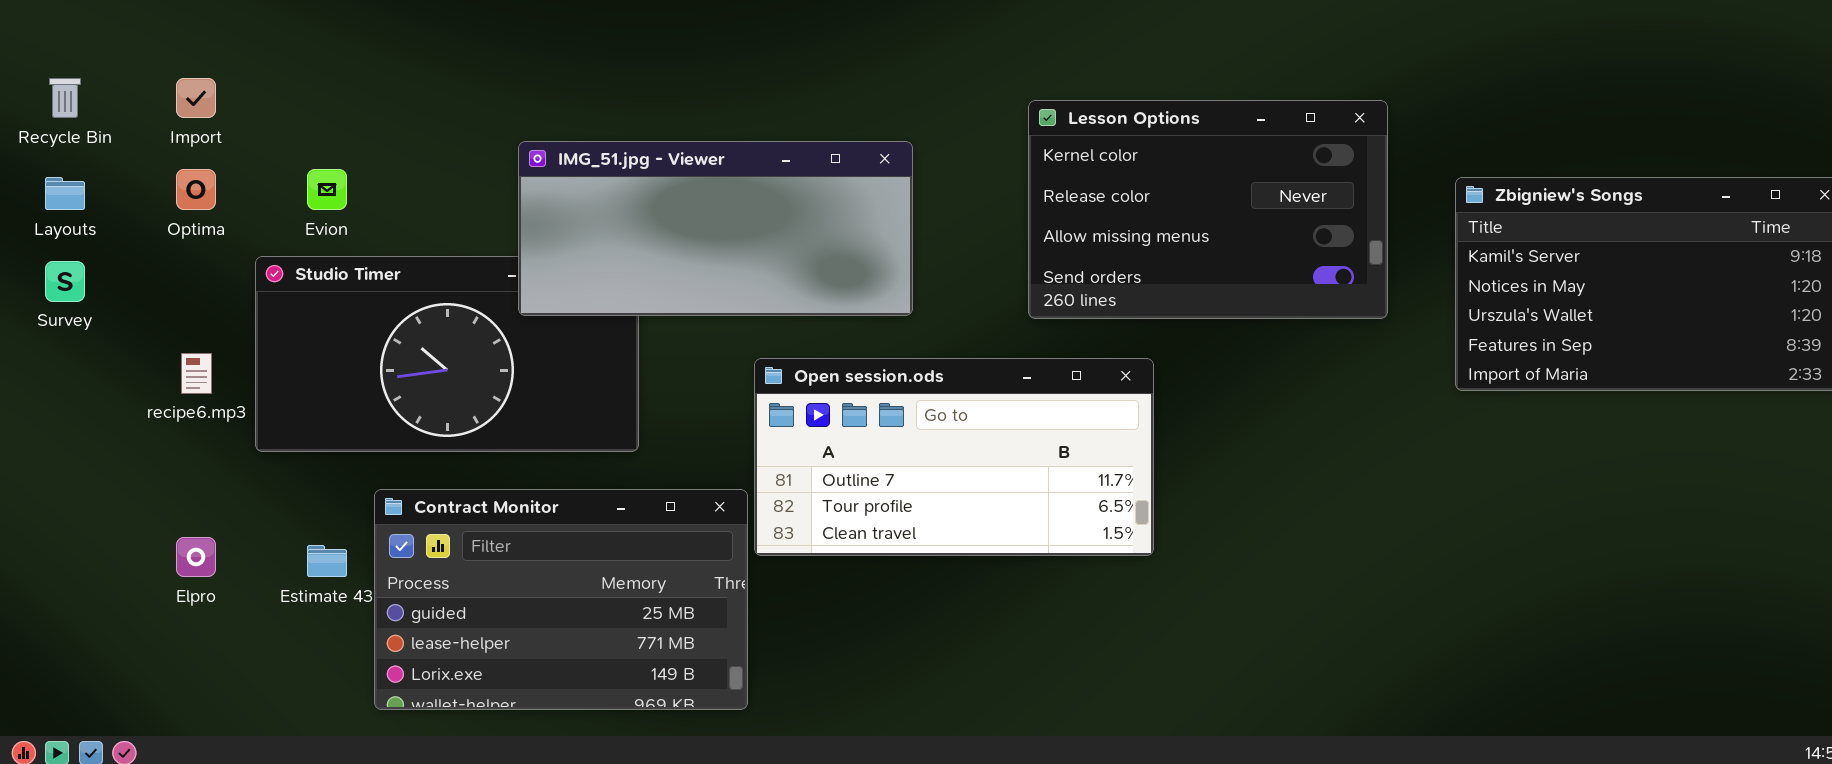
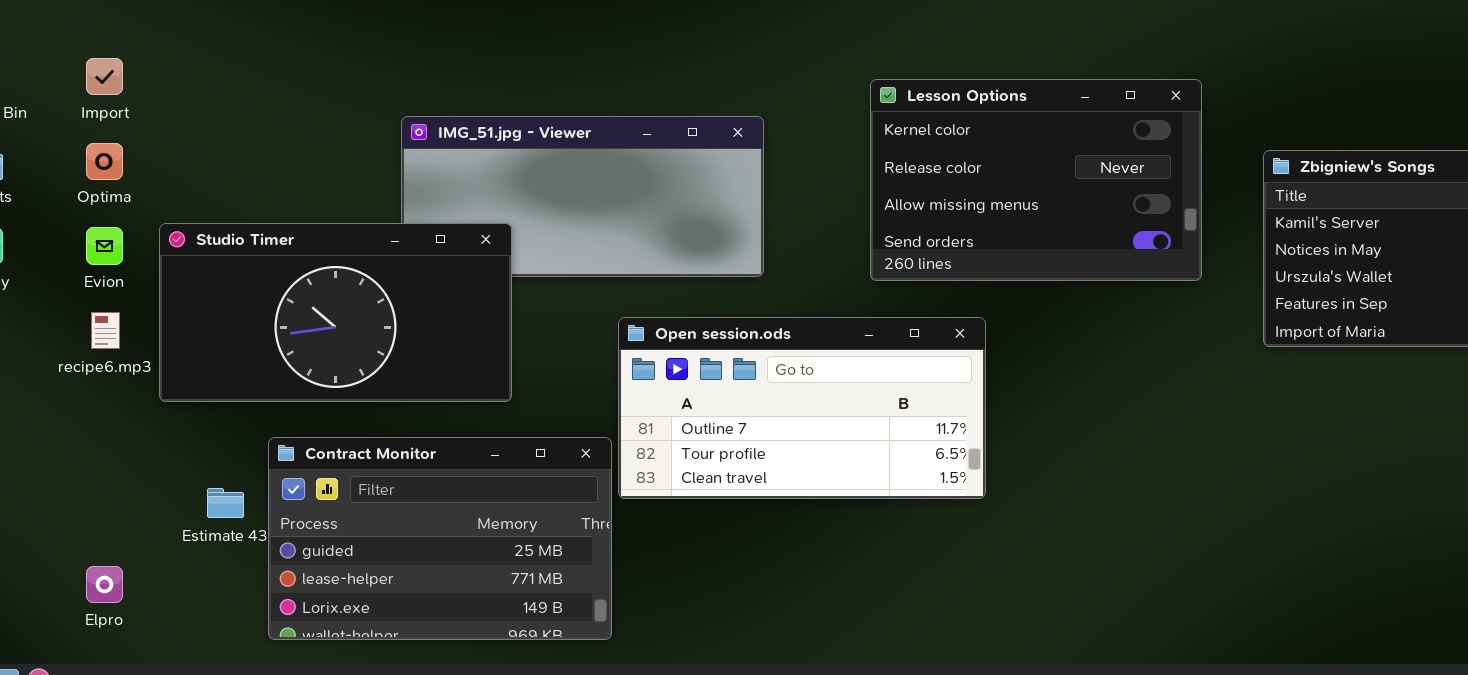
Evion: [307,169,347,210] -> [86,227,123,265], moved
Studio Timer: [255,256,639,452] -> [159,223,512,402], raised
Elpro: [176,537,216,577] -> [86,566,123,603], moved

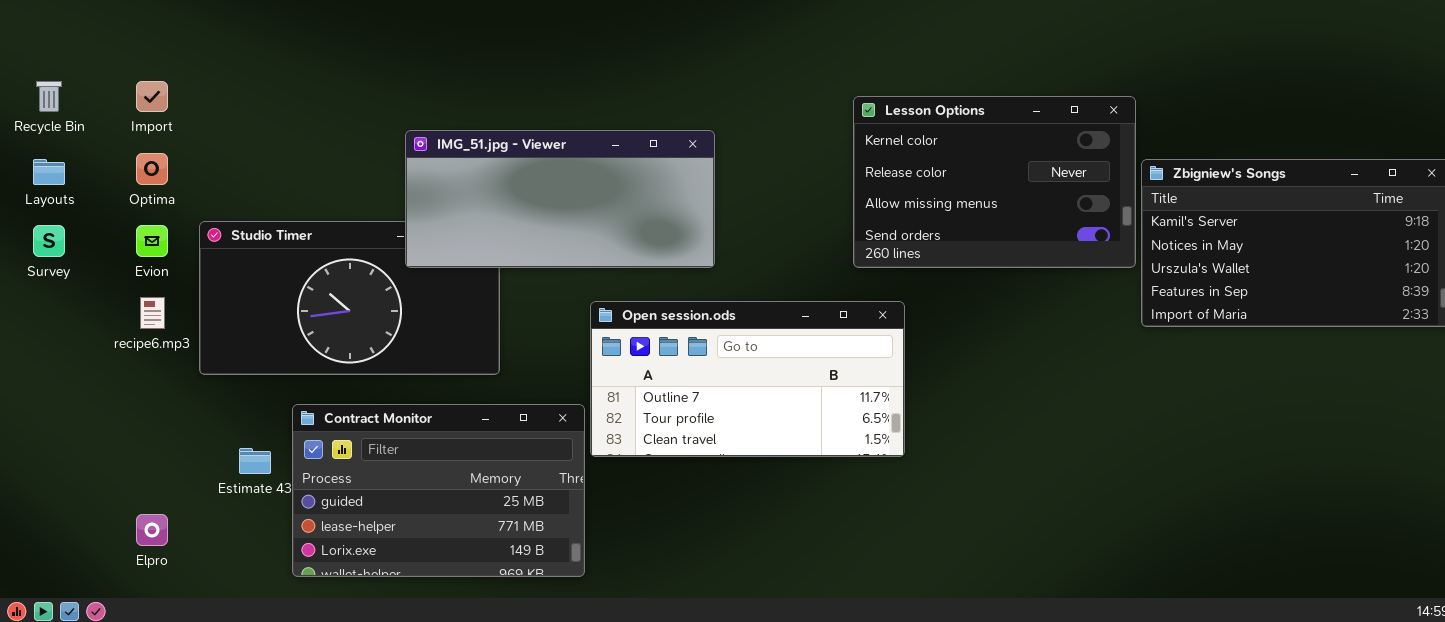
Lesson Options: [870,79,1202,281] -> [853,96,1136,268], moved
IMG_51.jpg - Viewer: [401,116,764,277] -> [405,130,715,268], raised

